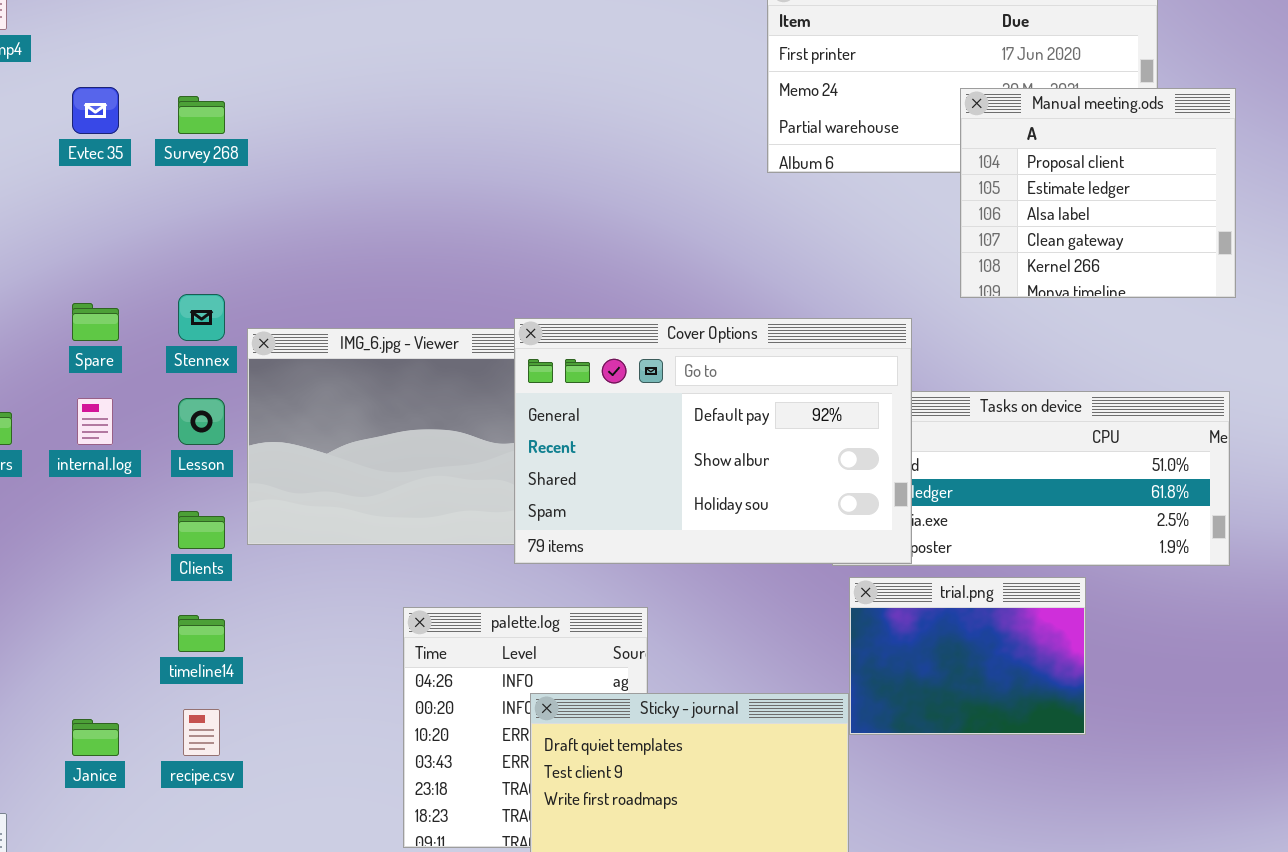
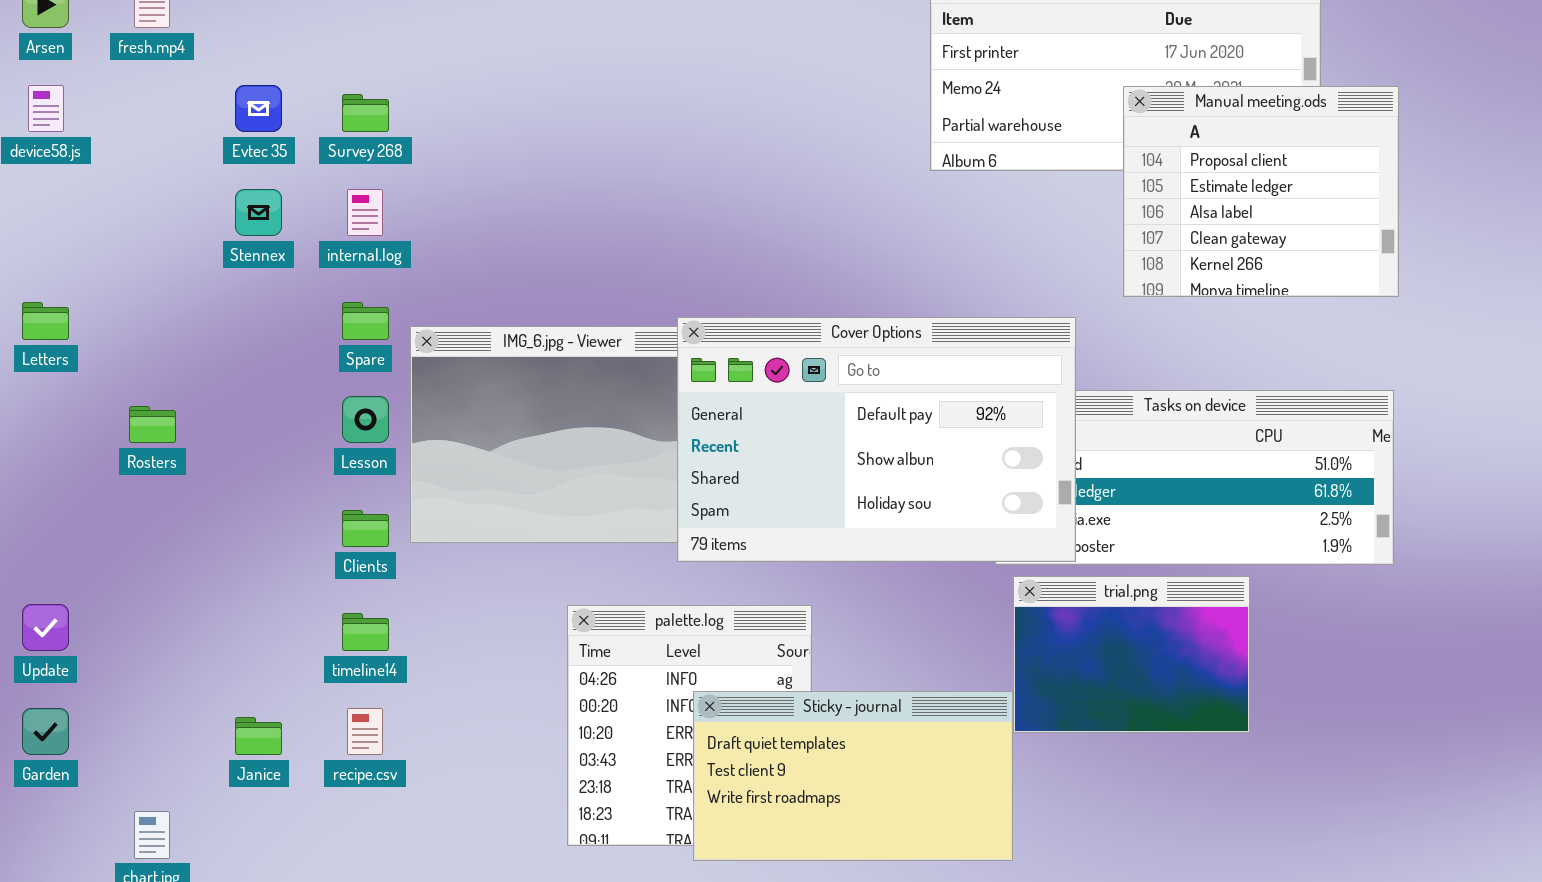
Stennex: [178,294,225,341] -> [235,189,282,236], moved
Spare: [72,303,119,341] -> [342,302,389,340], moved
internal.log: [77,398,113,445] -> [347,189,383,236], moved

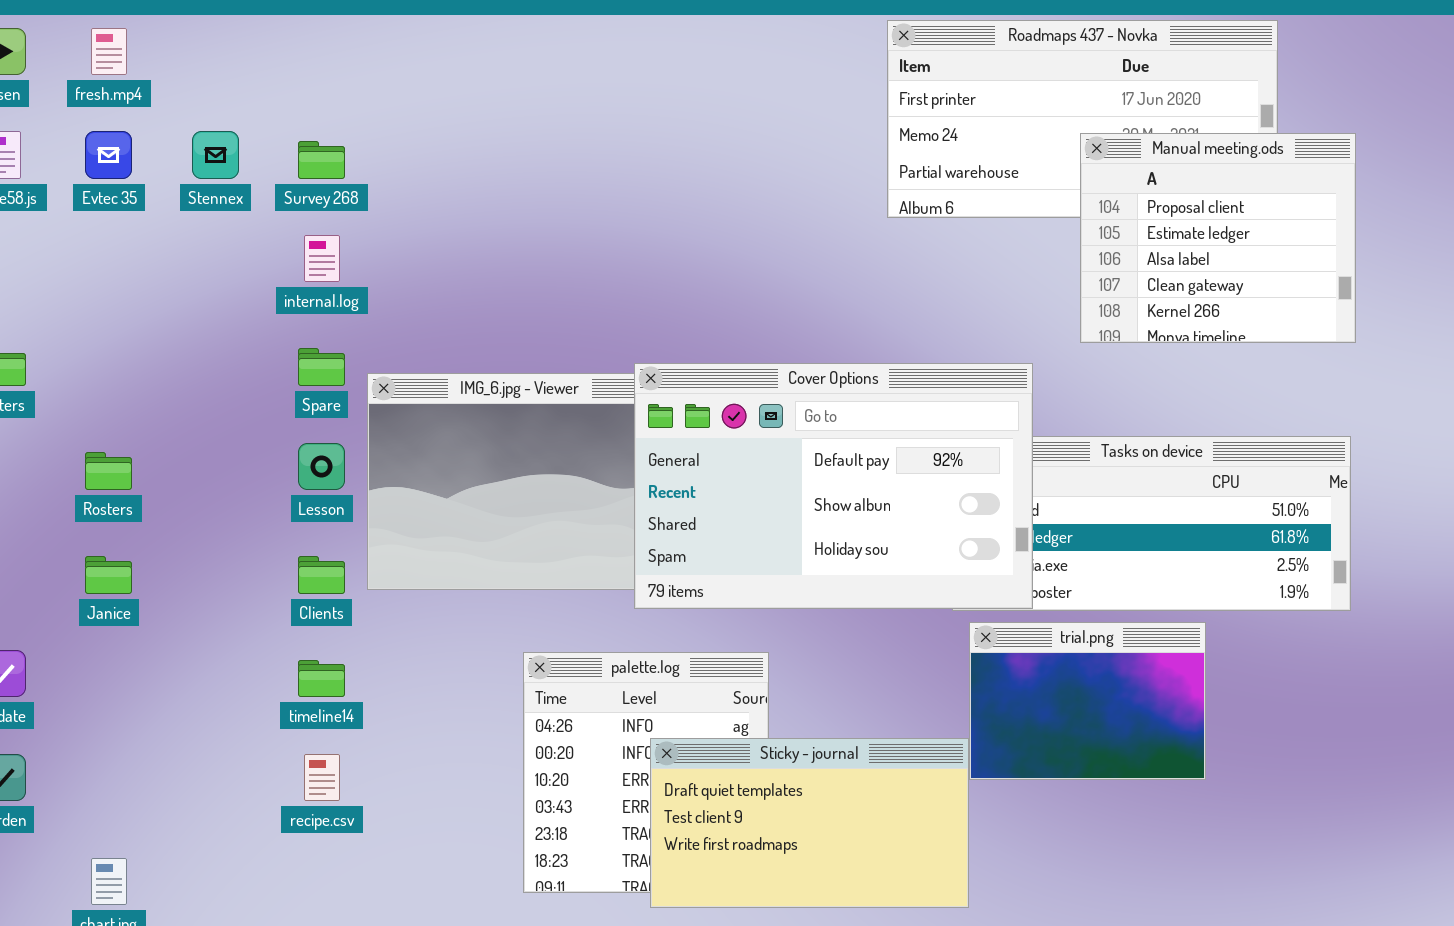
Evtec 35: [235,85,282,132] -> [85,131,132,179], moved
Stennex: [235,189,282,236] -> [192,131,239,179], moved
Janice: [235,717,282,755] -> [85,556,132,594], moved

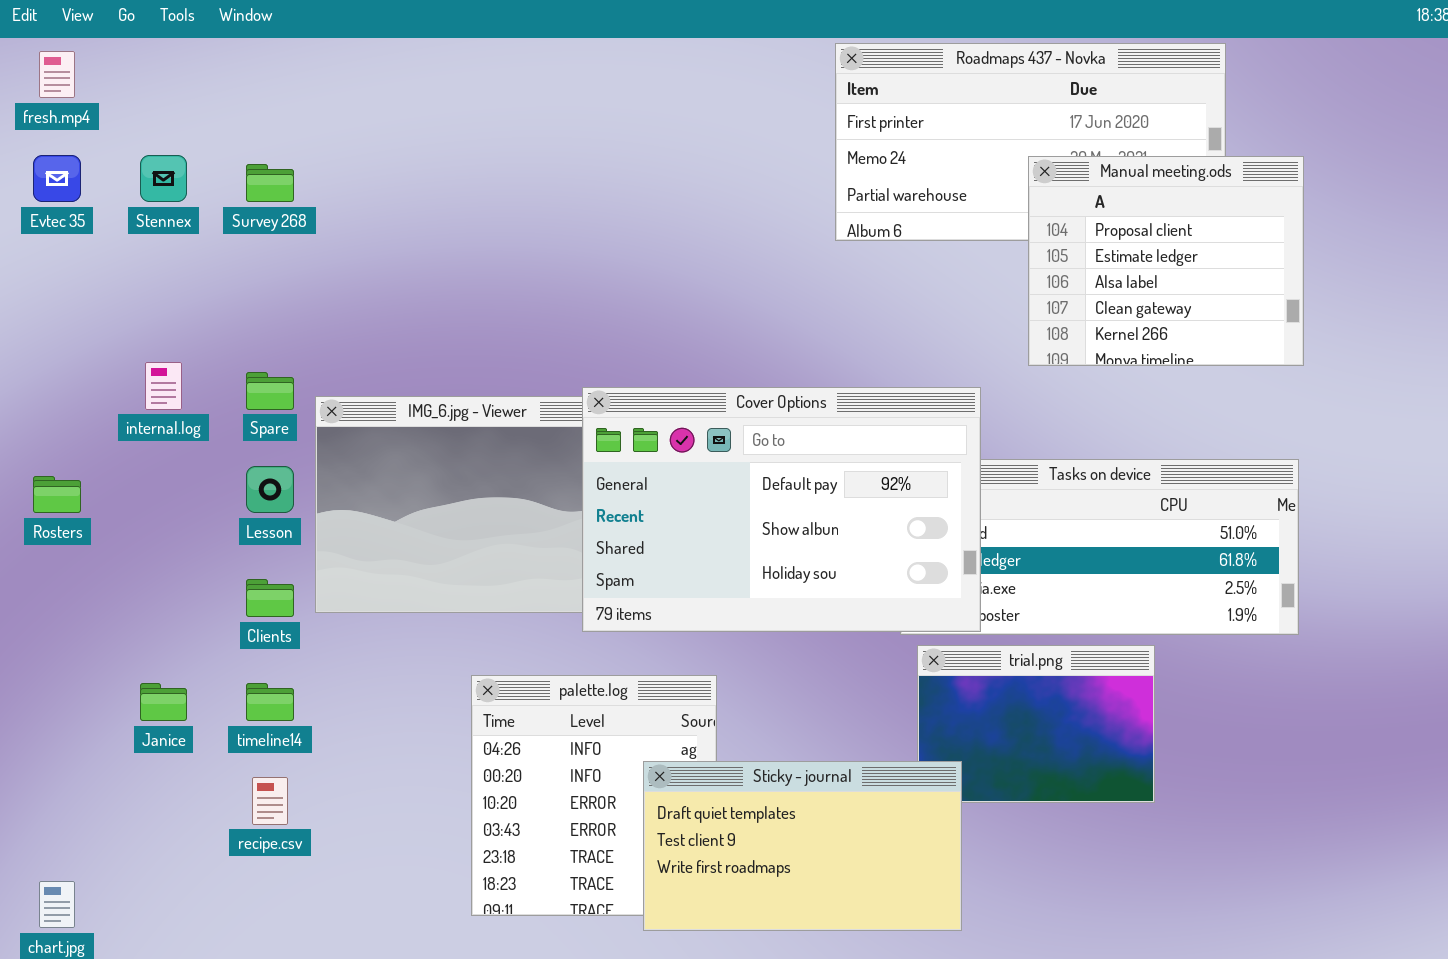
internal.log: [304,235,340,282] -> [145,362,182,410], moved
Janice: [85,556,132,594] -> [140,683,187,721], moved
Sticky - journal: [650,738,969,908] -> [643,761,962,931], moved

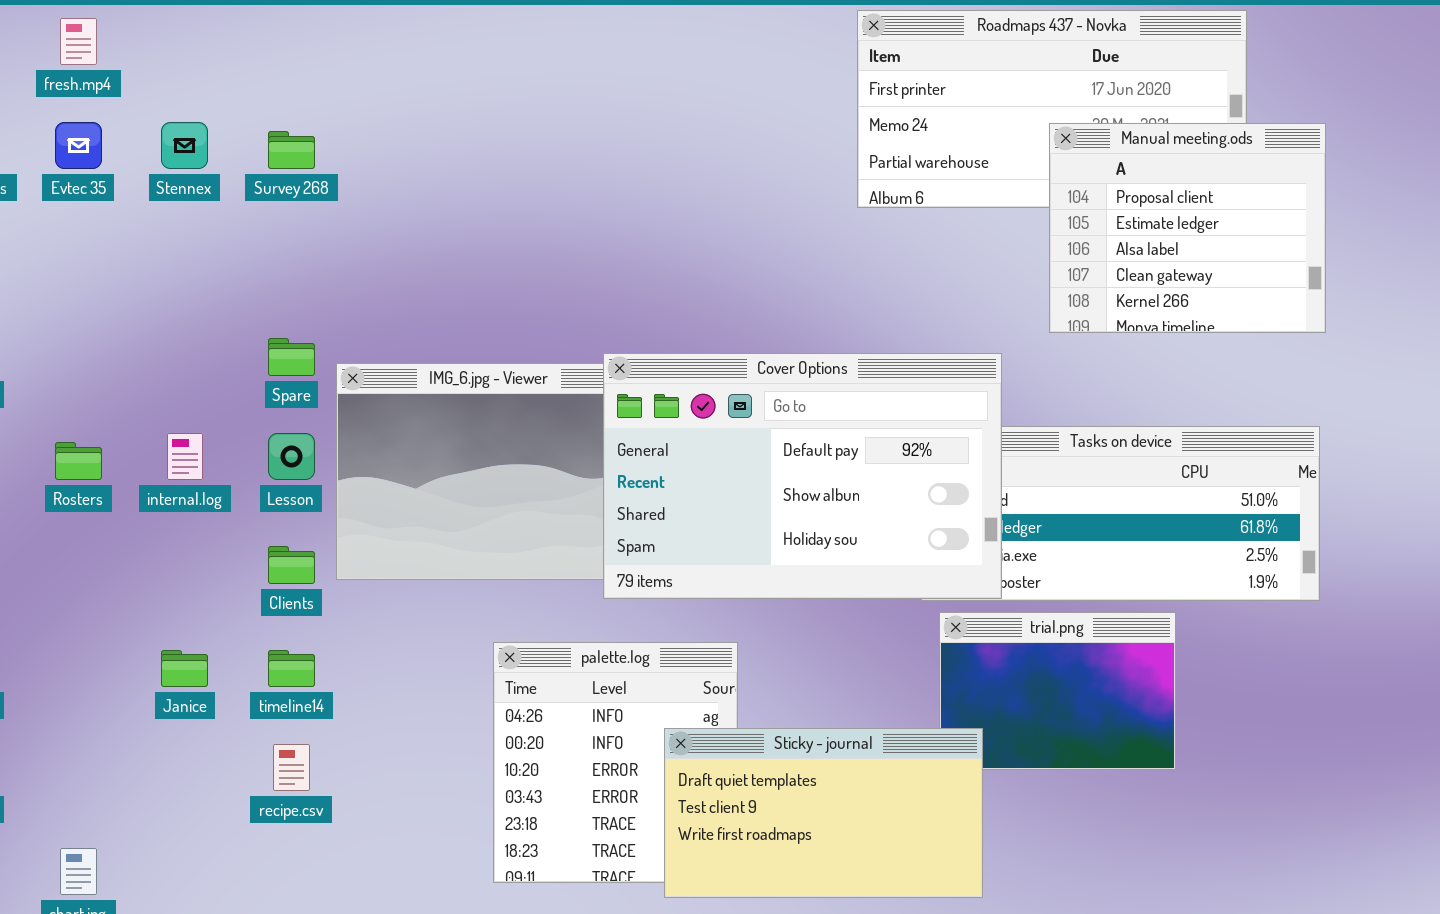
internal.log: [145,362,182,410] -> [167,433,203,480], moved

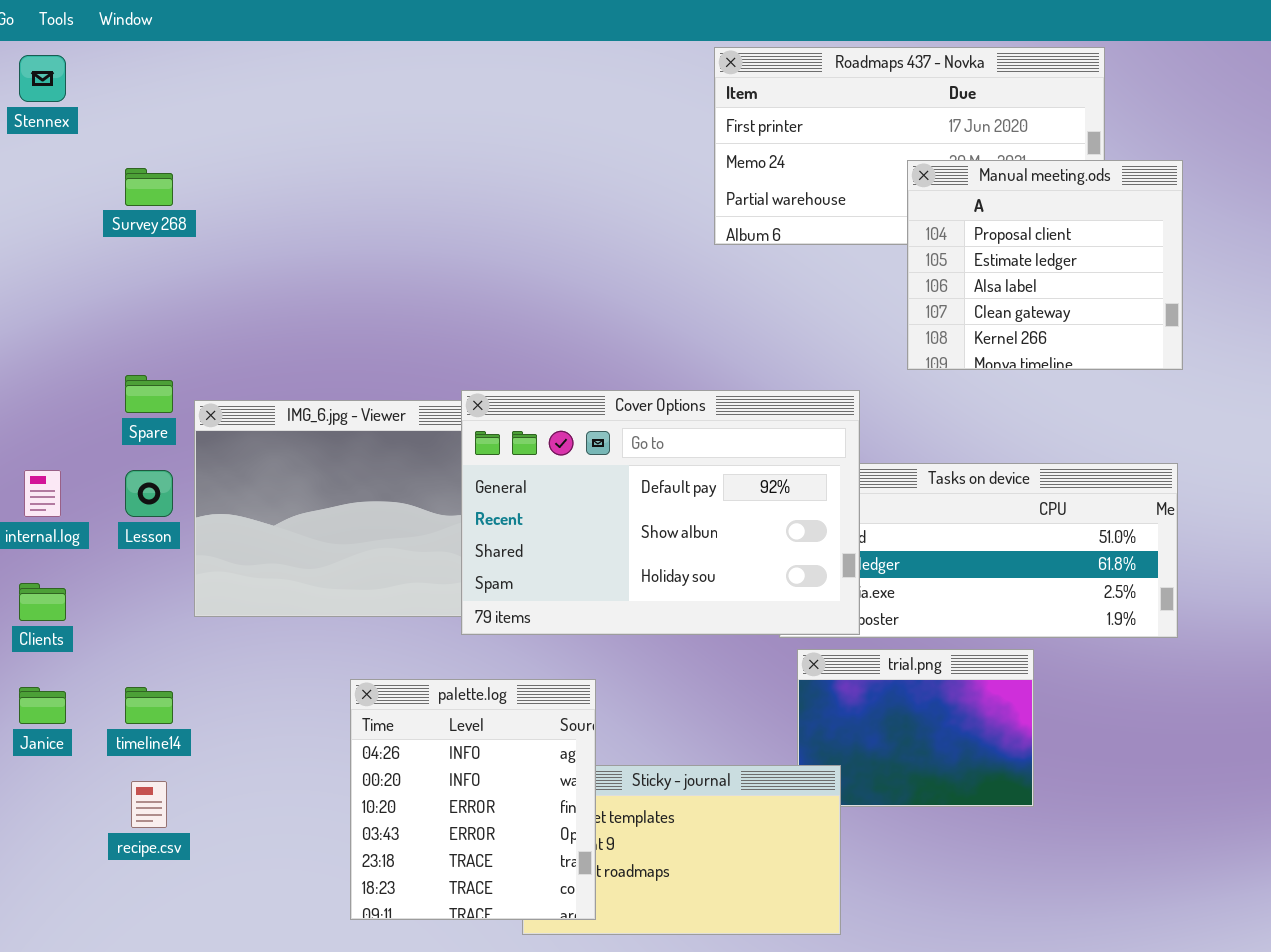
Stennex: [161,122,208,169] -> [19,55,66,102], moved
Clients: [268,546,315,584] -> [19,583,66,621], moved
palette.log: [493,642,738,883] -> [350,679,596,920], raised

